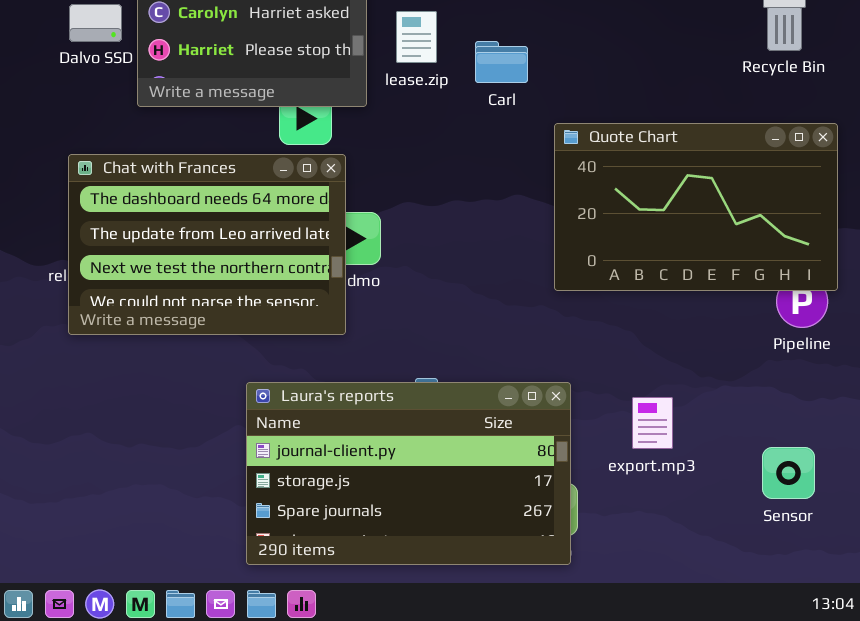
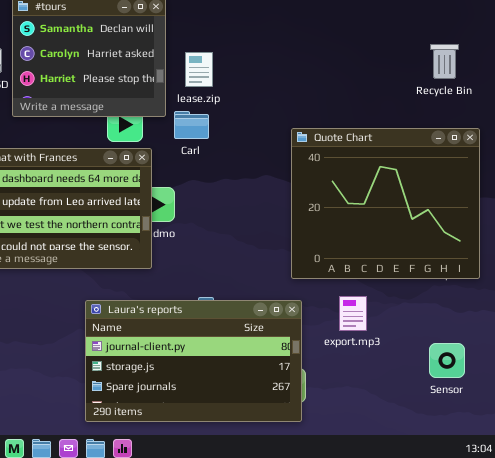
Carl: [475,41,528,83] -> [174,111,209,139], moved
Quote Chart: [554,123,838,291] -> [291,128,480,279], resized
export.mp3: [632,397,673,449] -> [339,296,367,331], moved

